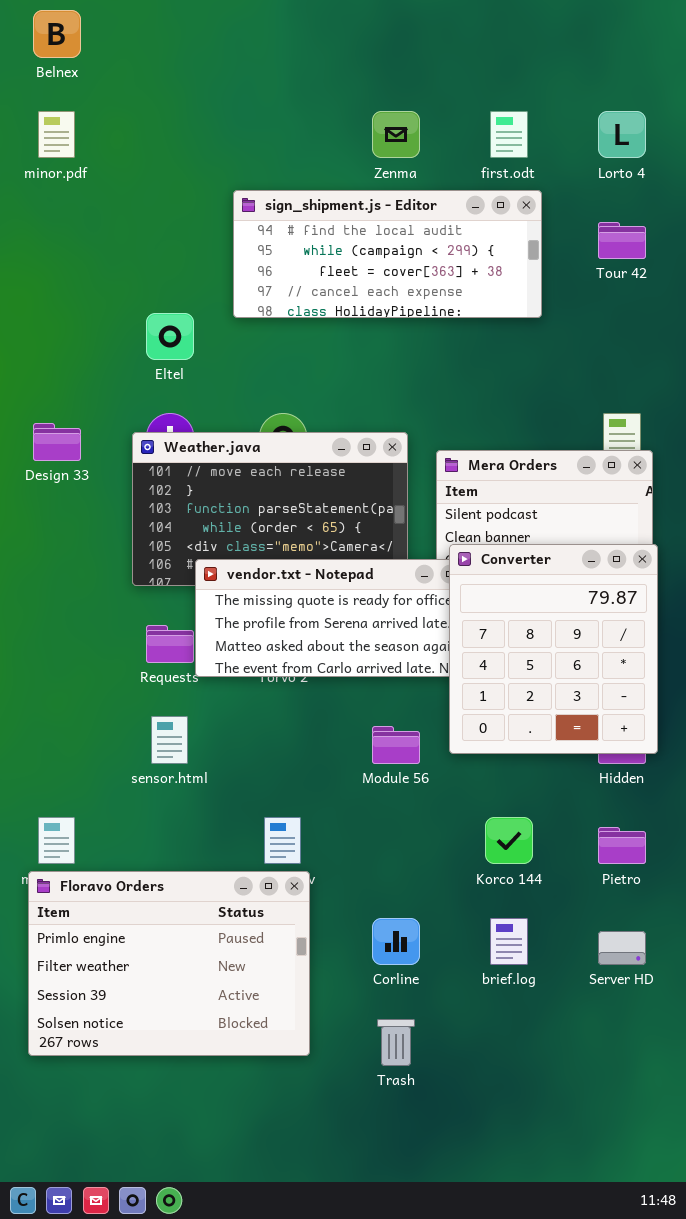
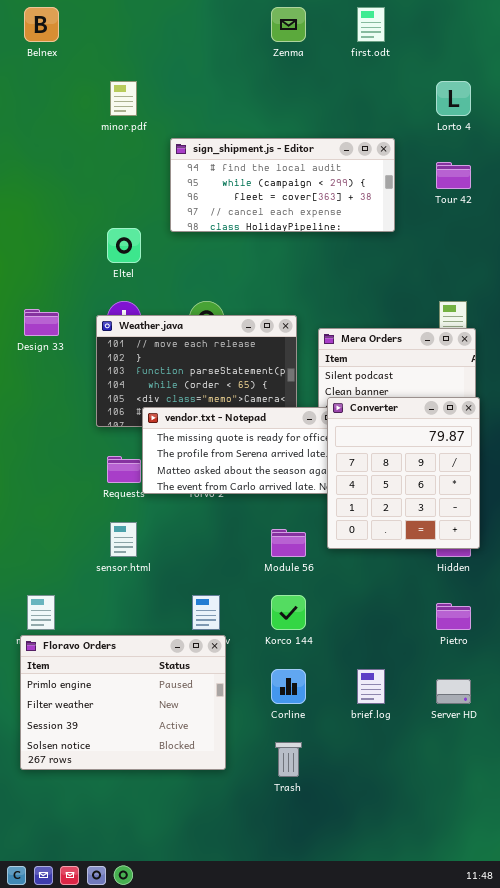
minor.pdf: [38,111,75,158] -> [110,81,137,116], moved
Zenma: [372,111,420,158] -> [271,7,306,42], moved
first.odt: [490,111,528,158] -> [357,7,385,42], moved
Korco 144: [485,817,533,864] -> [271,595,306,630], moved

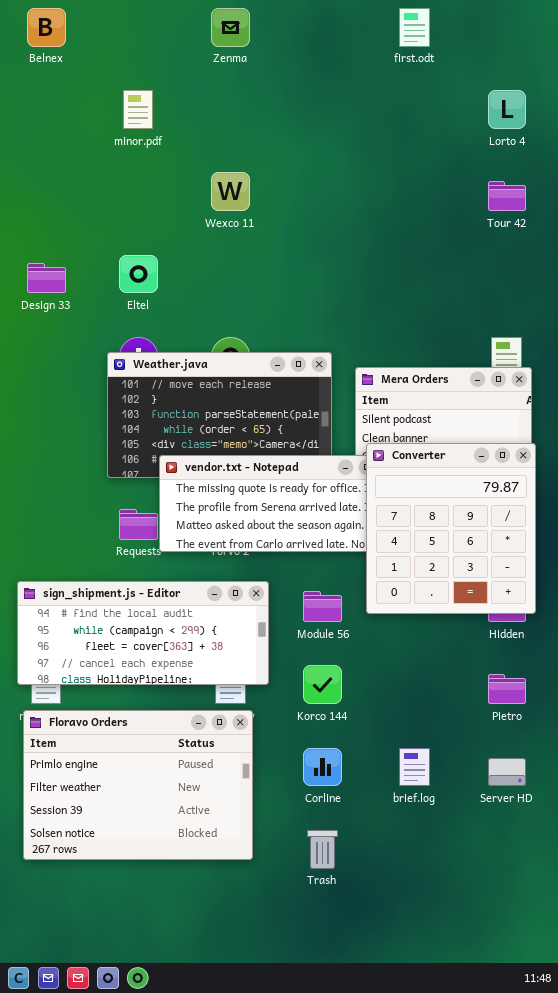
Zenma: [271,7,306,42] -> [211,8,250,47], moved
sign_shipment.js - Editor: [170,138,395,232] -> [17,581,269,685], moved
Design 33: [24,309,59,336] -> [27,263,66,293], moved

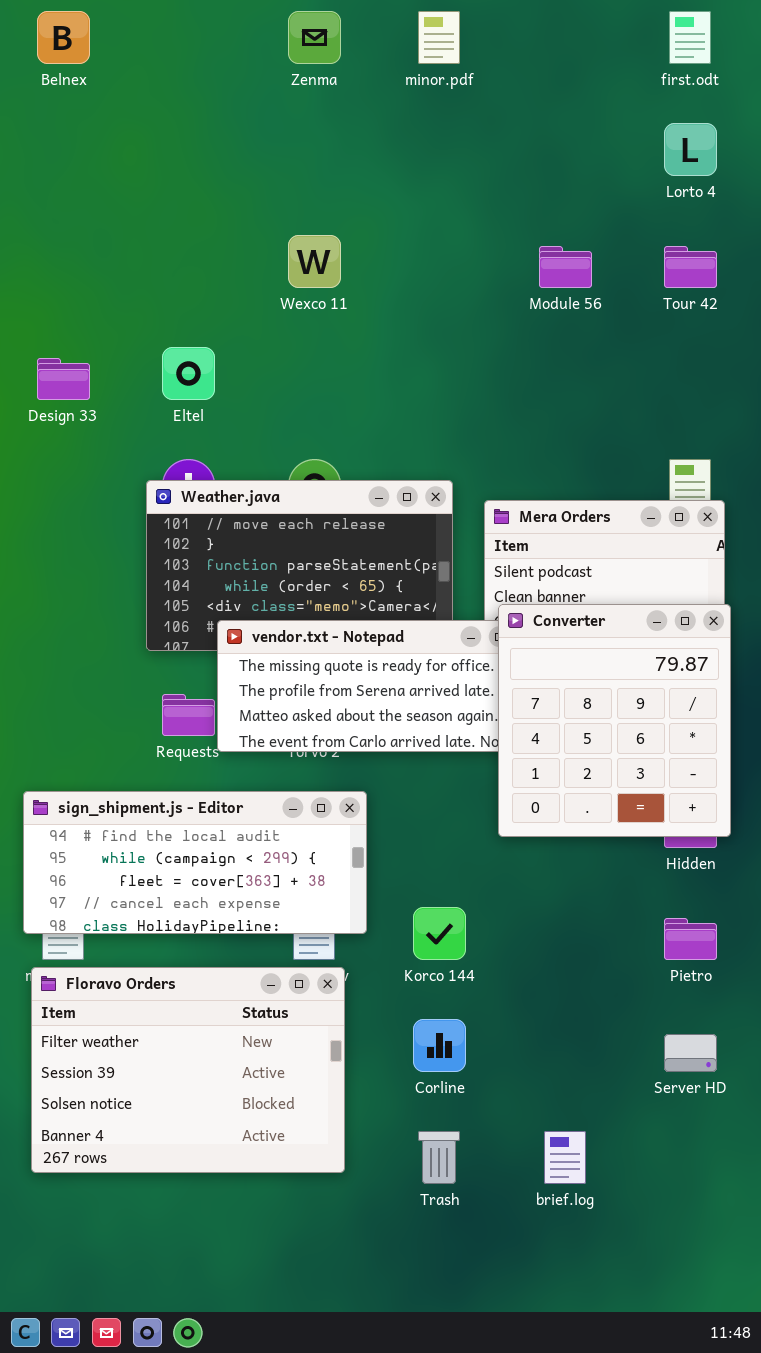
first.odt: [399,8,430,47] -> [669,11,711,64], moved
minor.pdf: [123,90,153,129] -> [418,11,460,64], moved
Module 56: [303,591,342,622] -> [539,246,592,288], moved
Floravo Orders: [23,710,253,860] -> [31,967,345,1173], scrolled down 1 row
brief.log: [399,748,430,786] -> [544,1131,586,1184], moved

